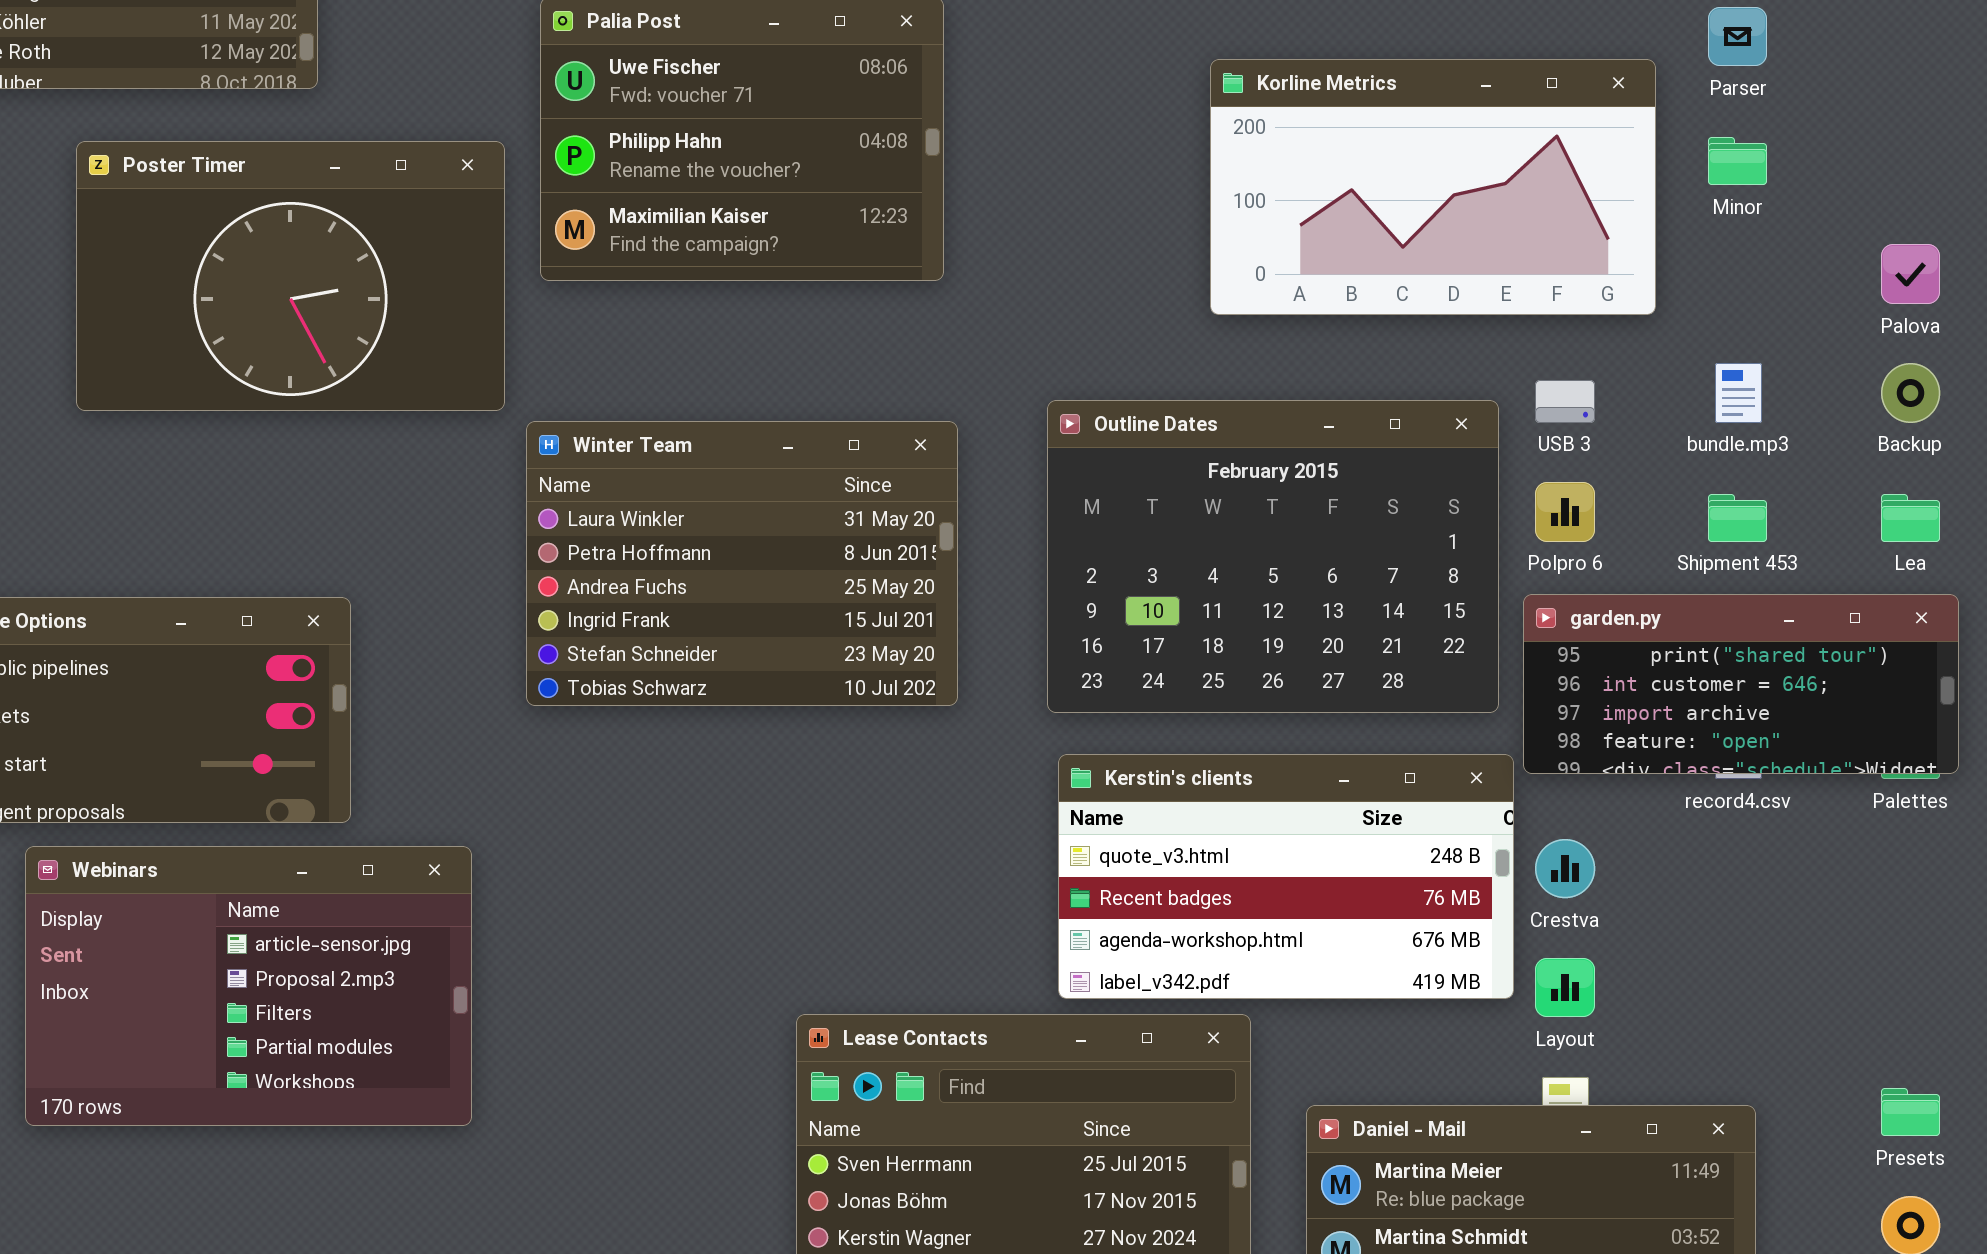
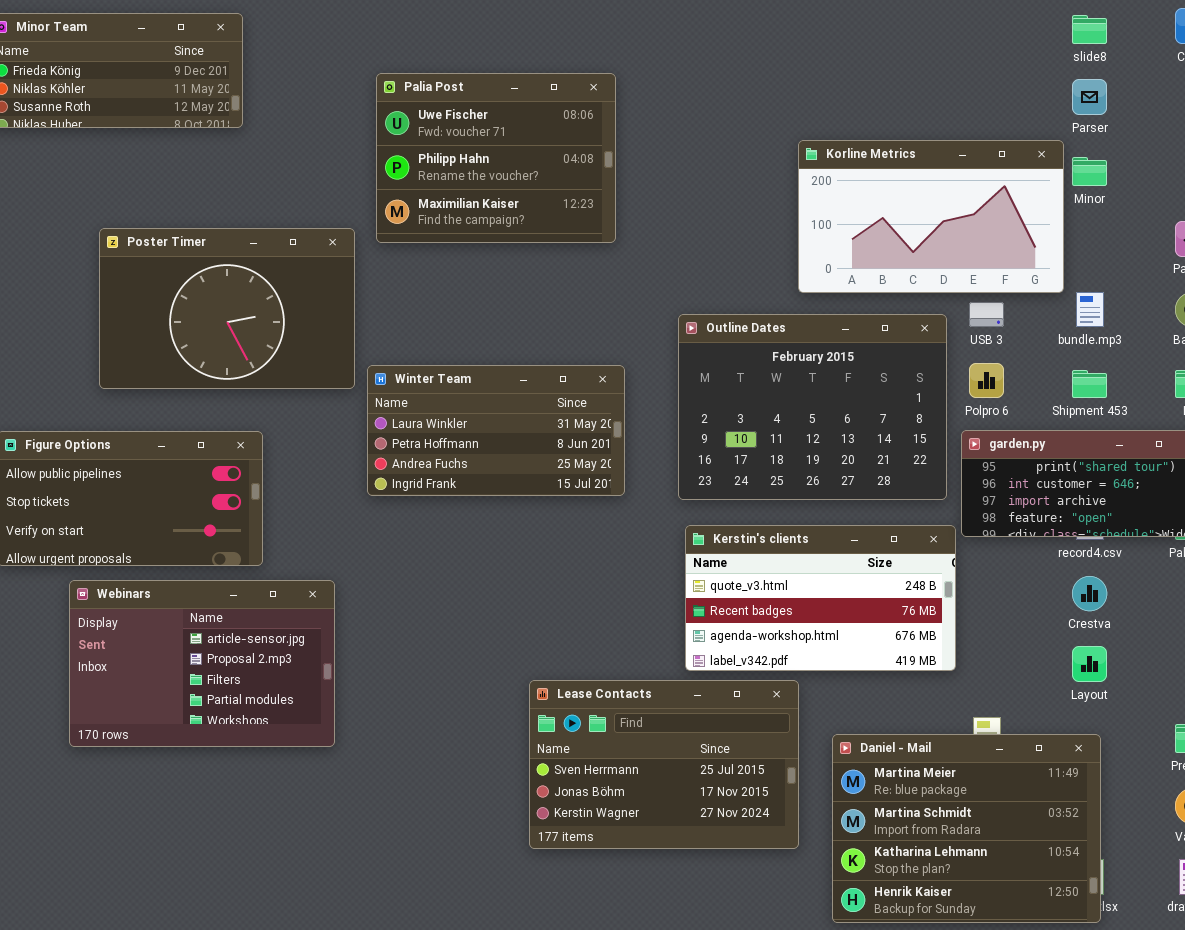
Korline Metrics: [1210,59,1656,315] -> [798,140,1064,293], moved
Poster Timer: [76,141,505,411] -> [99,228,355,389], moved
Winter Team: [526,421,958,706] -> [367,365,625,496], resized
Crestva: [1535,839,1595,898] -> [1072,576,1107,611], moved
Layout: [1535,958,1595,1017] -> [1072,646,1107,682], moved

